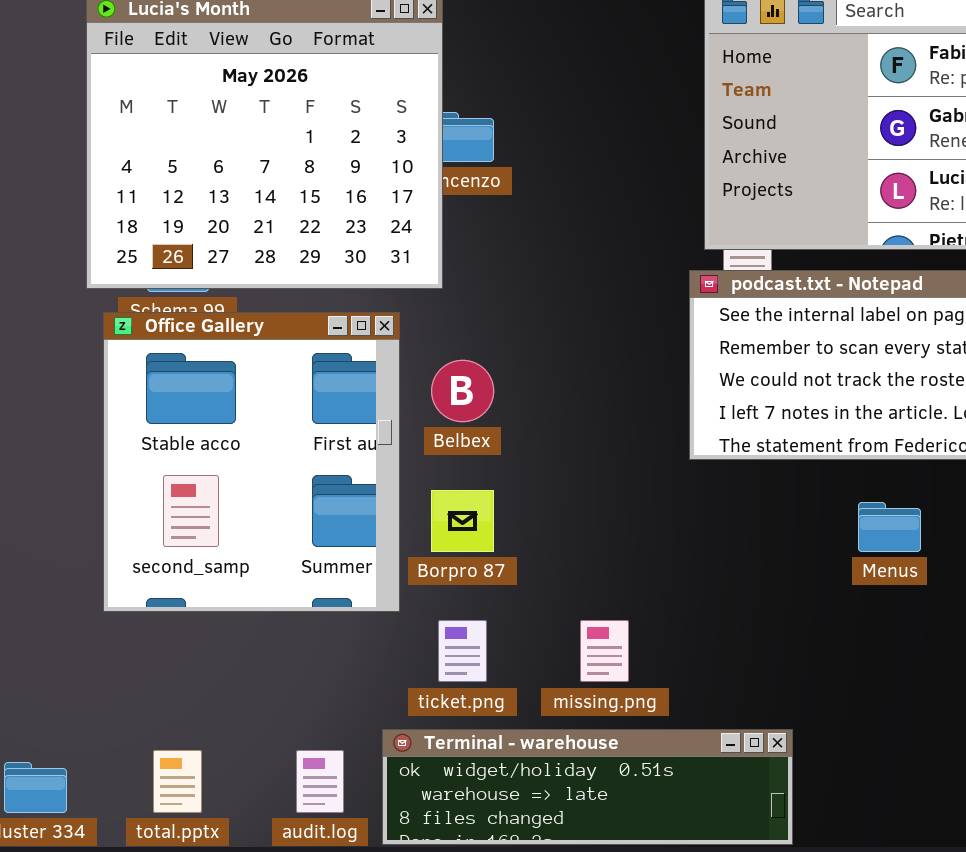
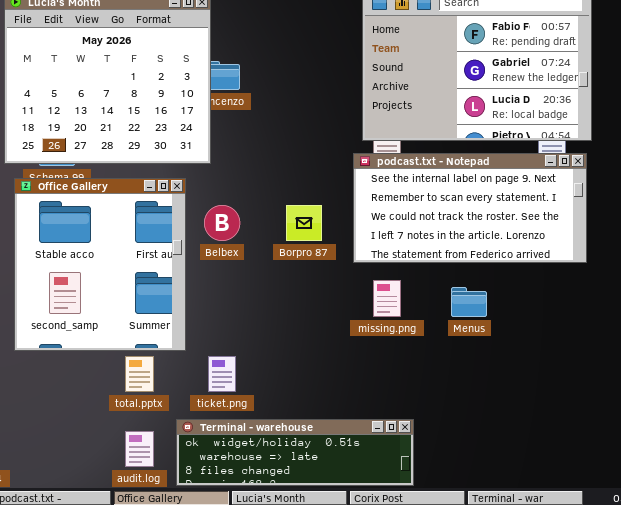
Borpro 87: [431,490,494,552] -> [286,205,322,241], moved
missing.png: [580,620,629,682] -> [373,280,401,317], moved
total.pptx: [153,750,202,813] -> [125,356,154,392], moved

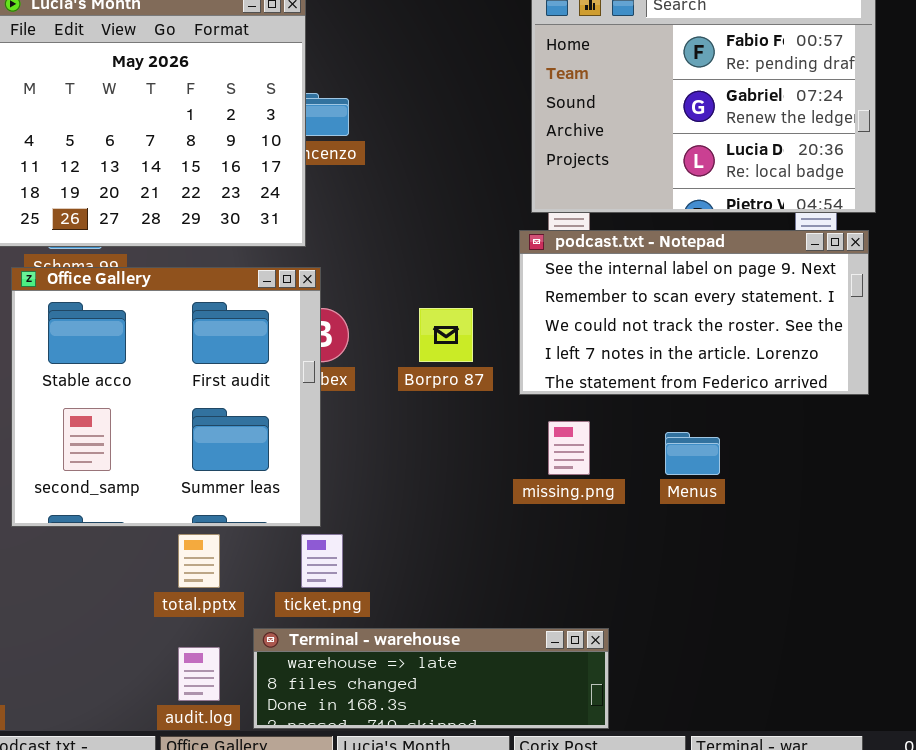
Office Gallery: [14,178,186,351] -> [11,267,321,527], resized
Terminal - warehouse: [176,419,414,486] -> [253,628,609,729], scrolled down 1 row

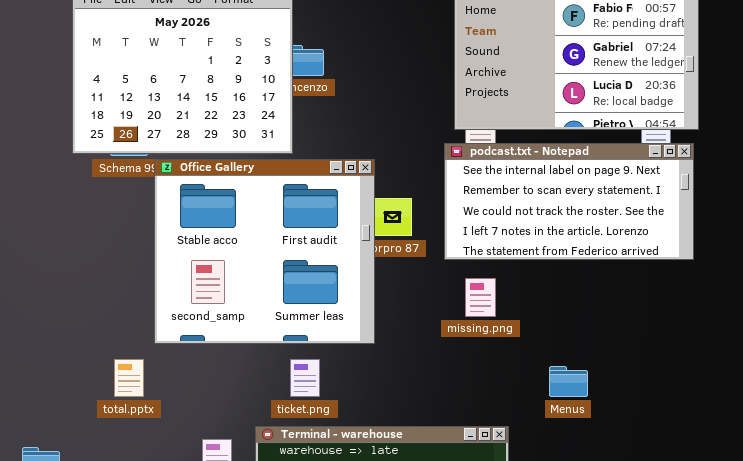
Office Gallery: [11,267,321,527] -> [154,159,375,344], moved
Menus: [665,432,720,475] -> [549,366,588,397], moved
total.pptx: [178,534,220,588] -> [114,359,144,397], moved

